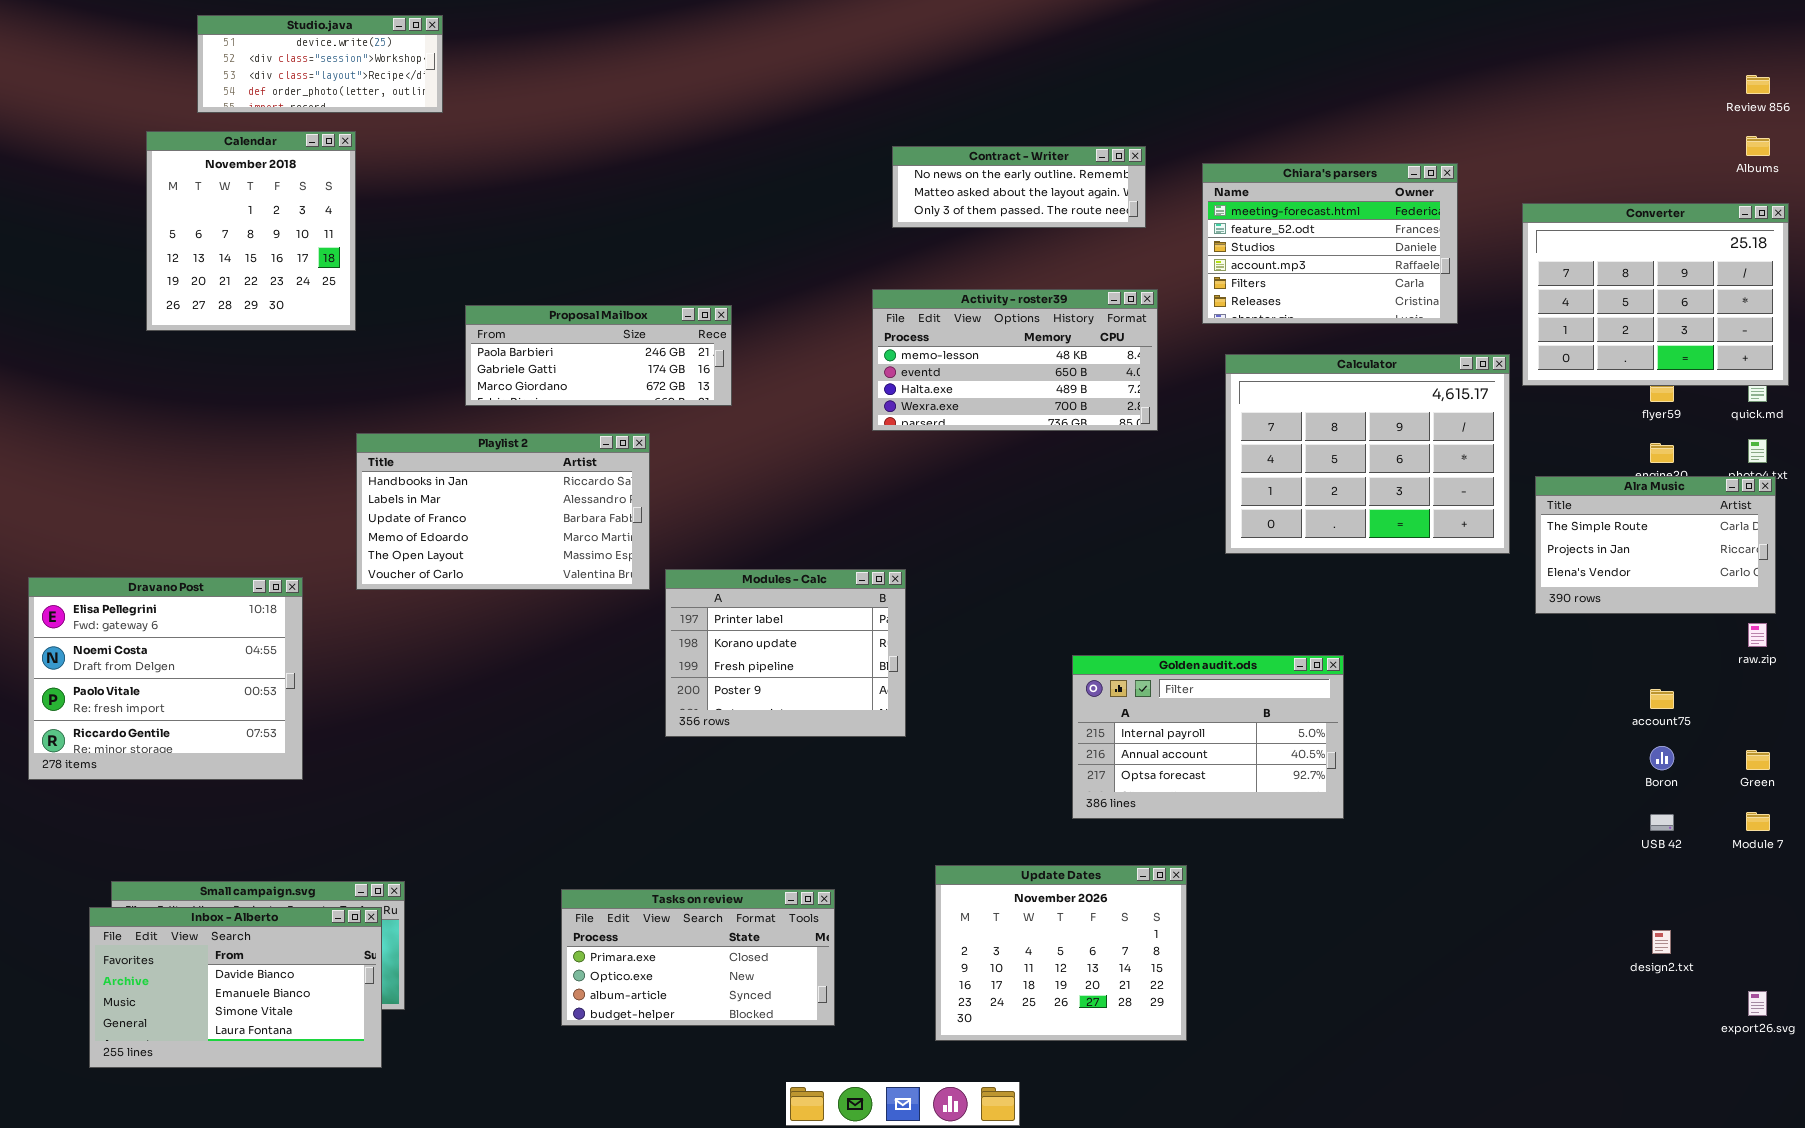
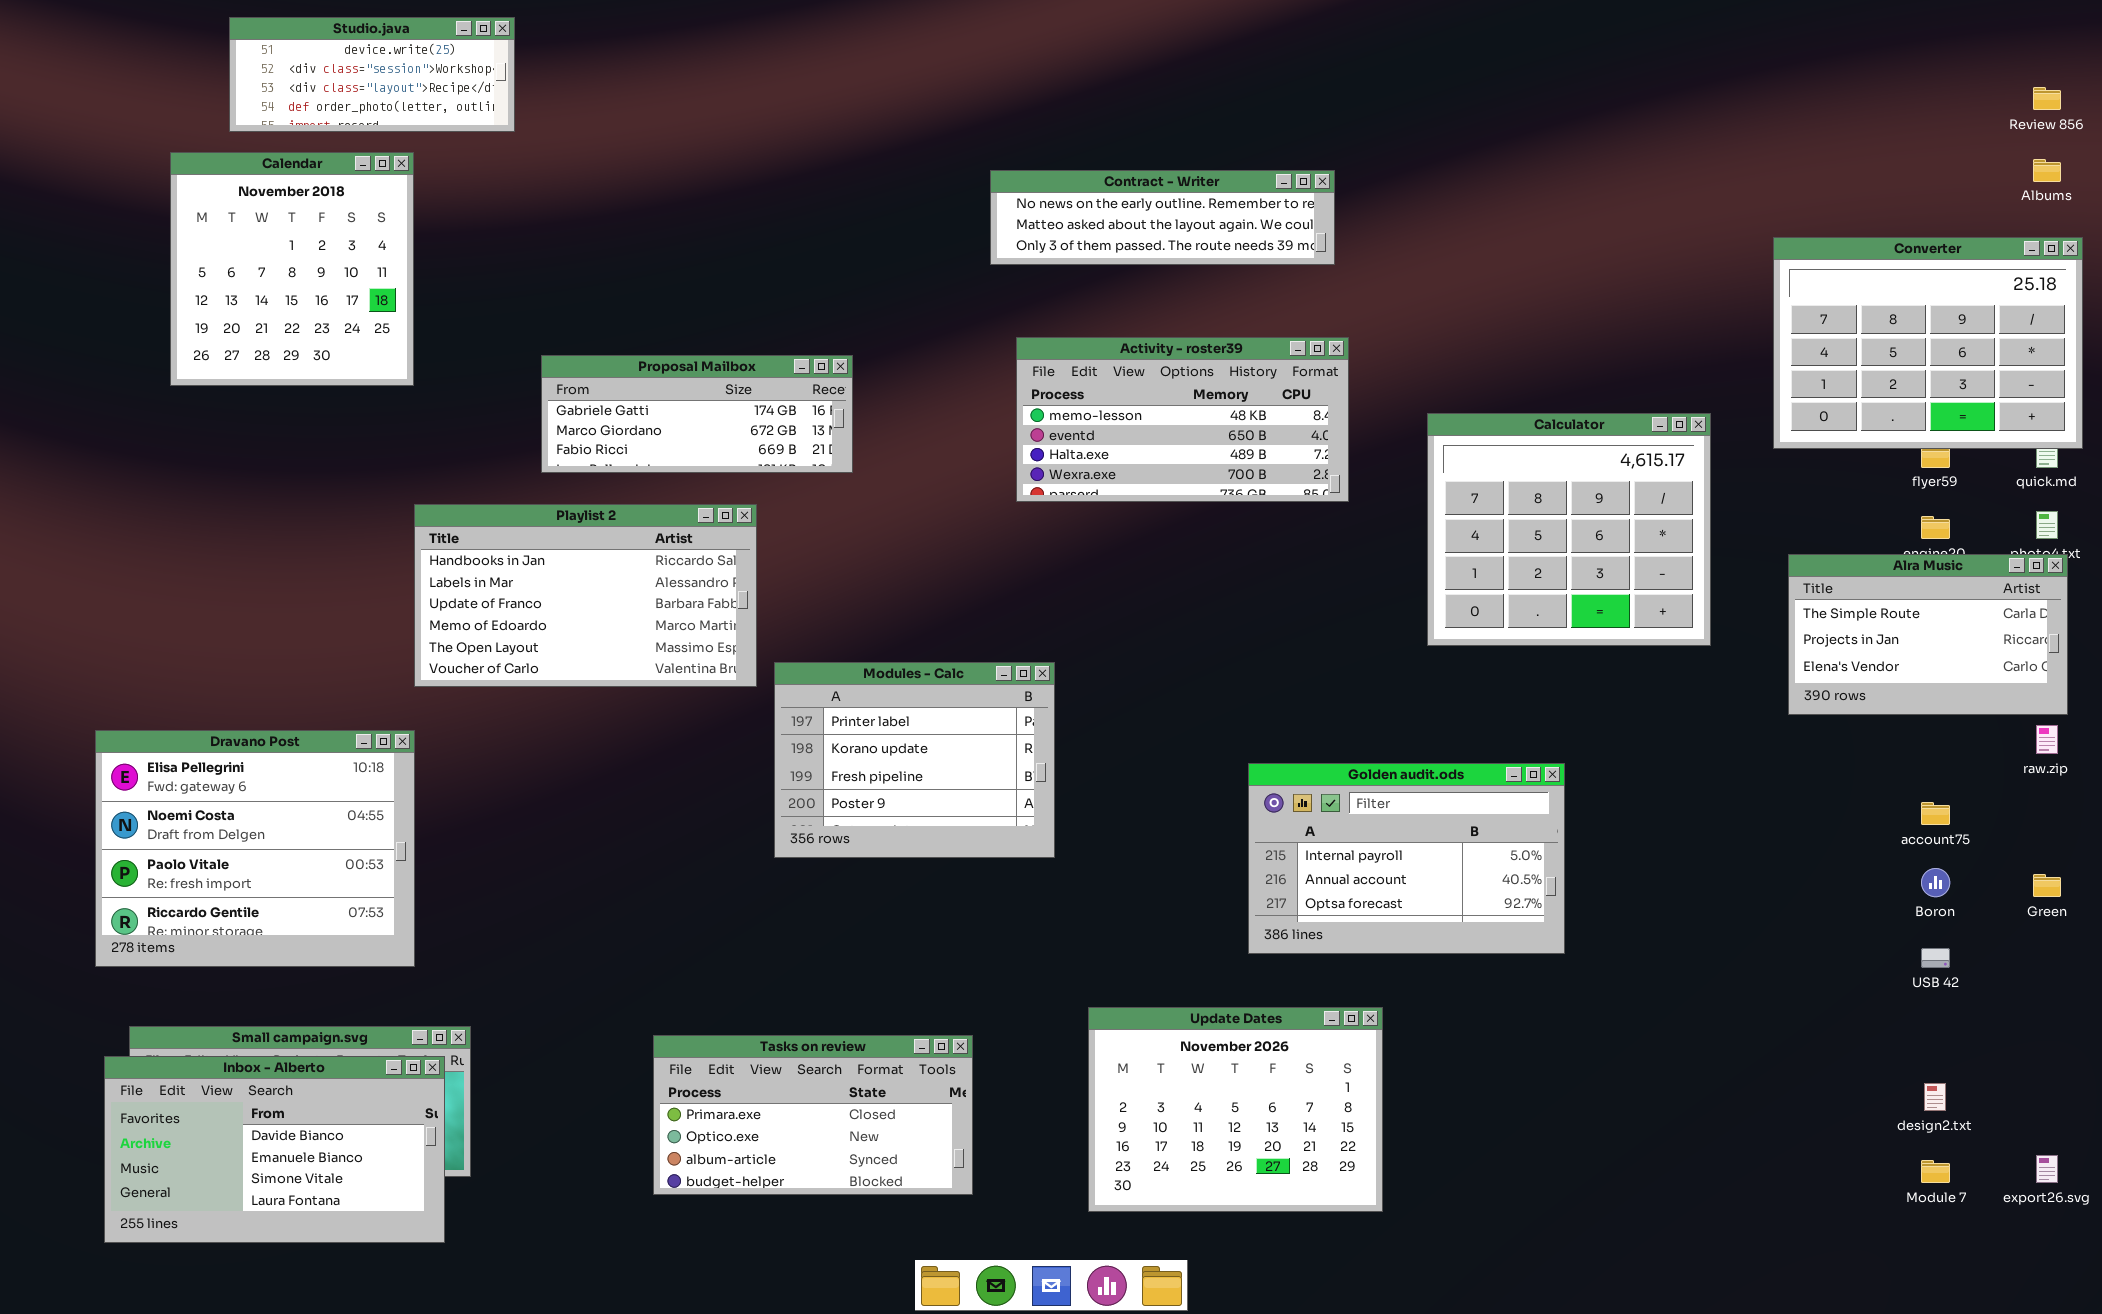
Contract - Writer: [892,146,1146,228] -> [990,170,1335,265], resized
Chiara's parsers: [1202,163,1458,324] -> none, closed
Proposal Mailbox: [465,305,732,406] -> [541,355,853,473], scrolled down 1 row
Calculator: [1225,354,1510,554] -> [1427,413,1711,646], resized
Dravano Post: [28,577,303,780] -> [95,730,415,967], moved
Module 7: [1746,812,1770,831] -> [1921,1160,1950,1183], moved

